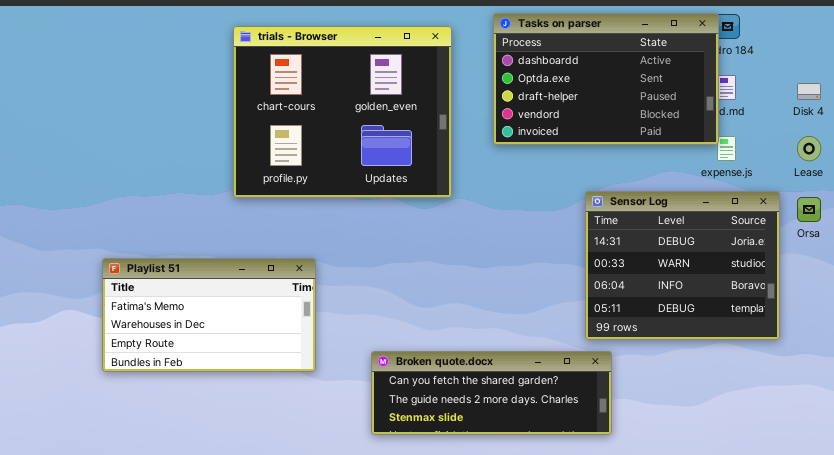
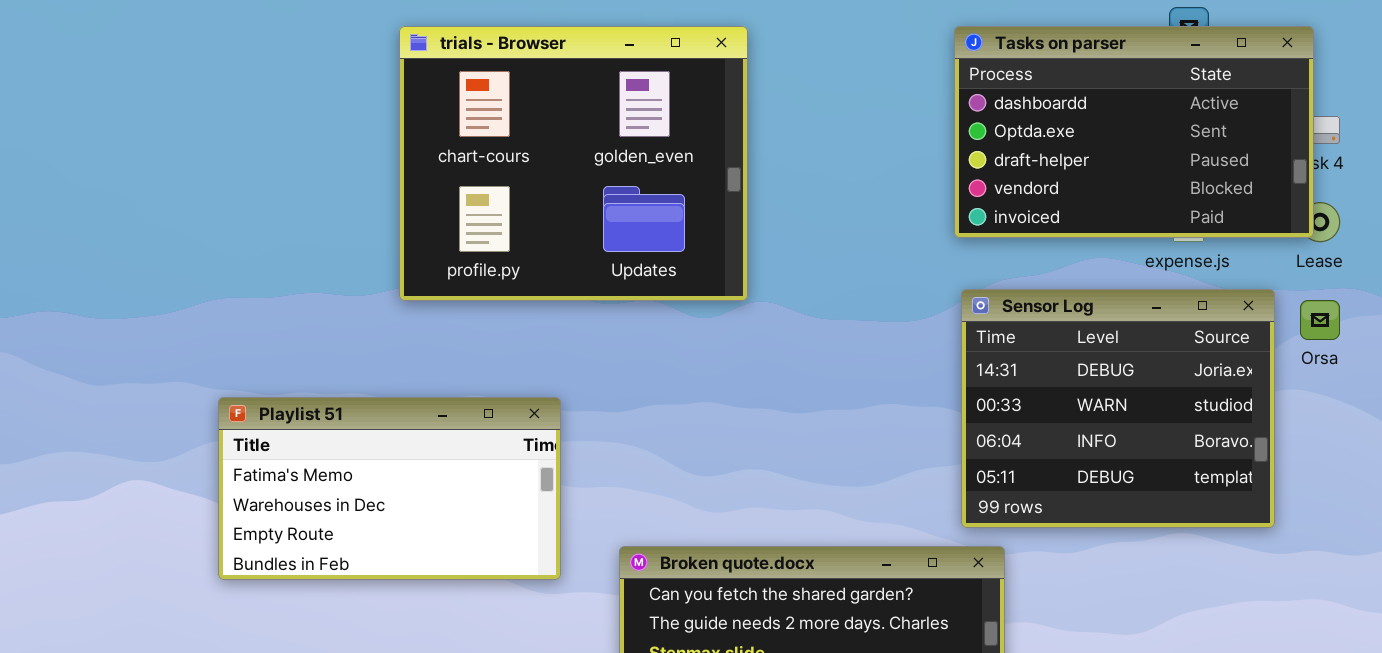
Tasks on parser: [493,13,719,145] -> [954,26,1314,238], moved
Playlist 51: [102,258,316,372] -> [218,397,561,580], moved

